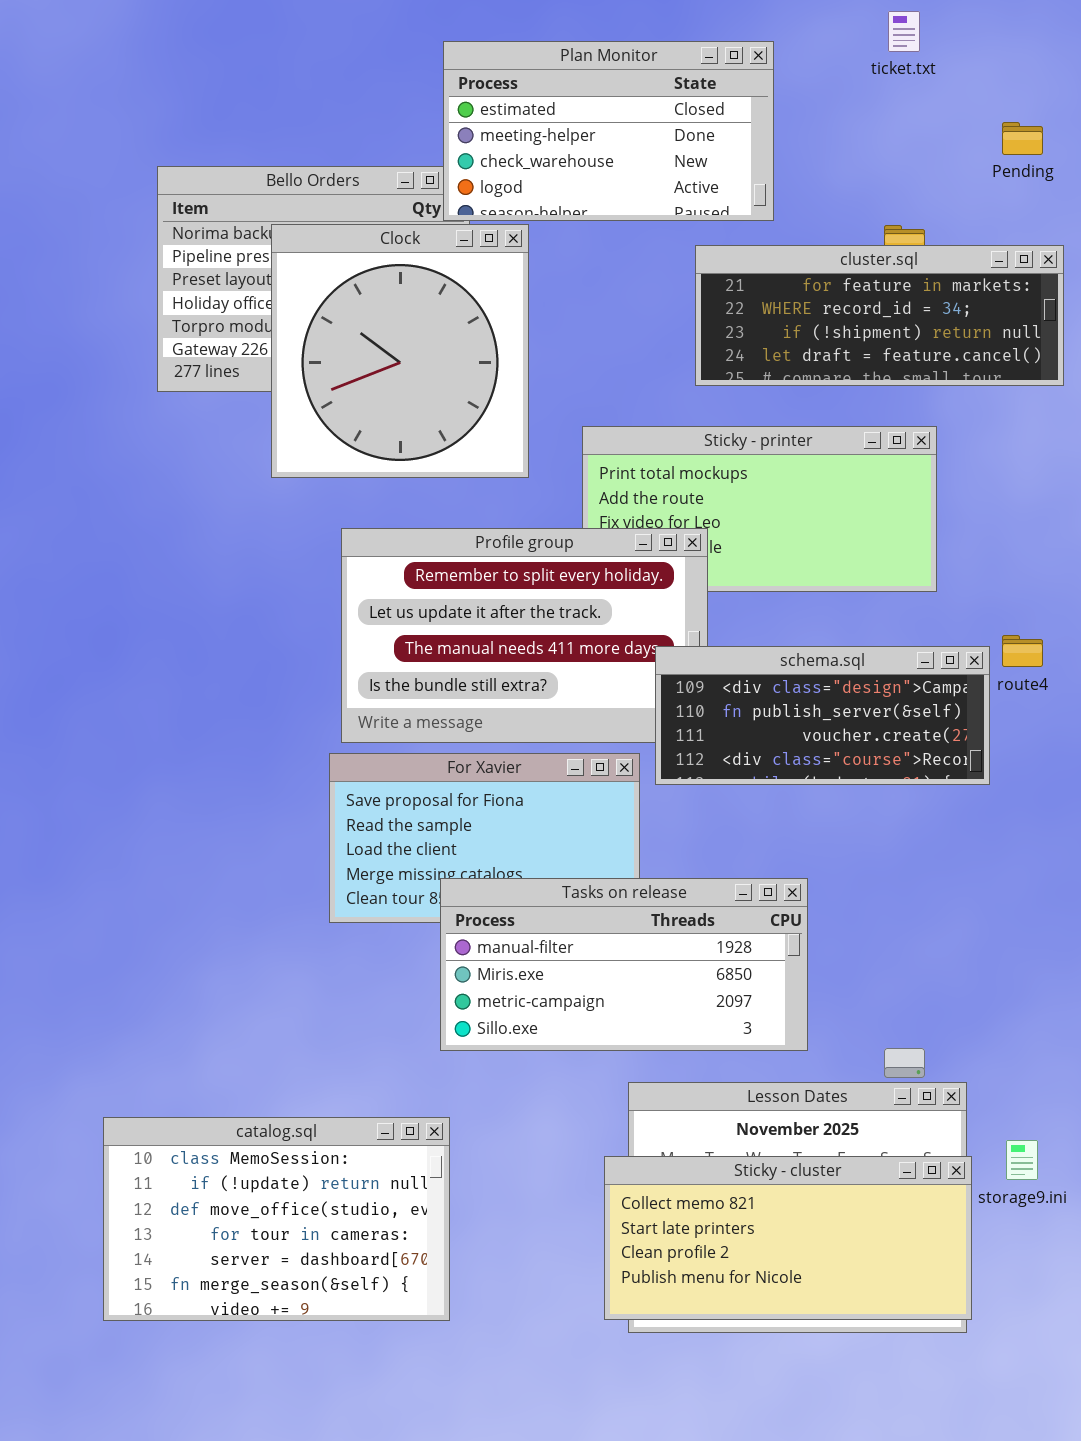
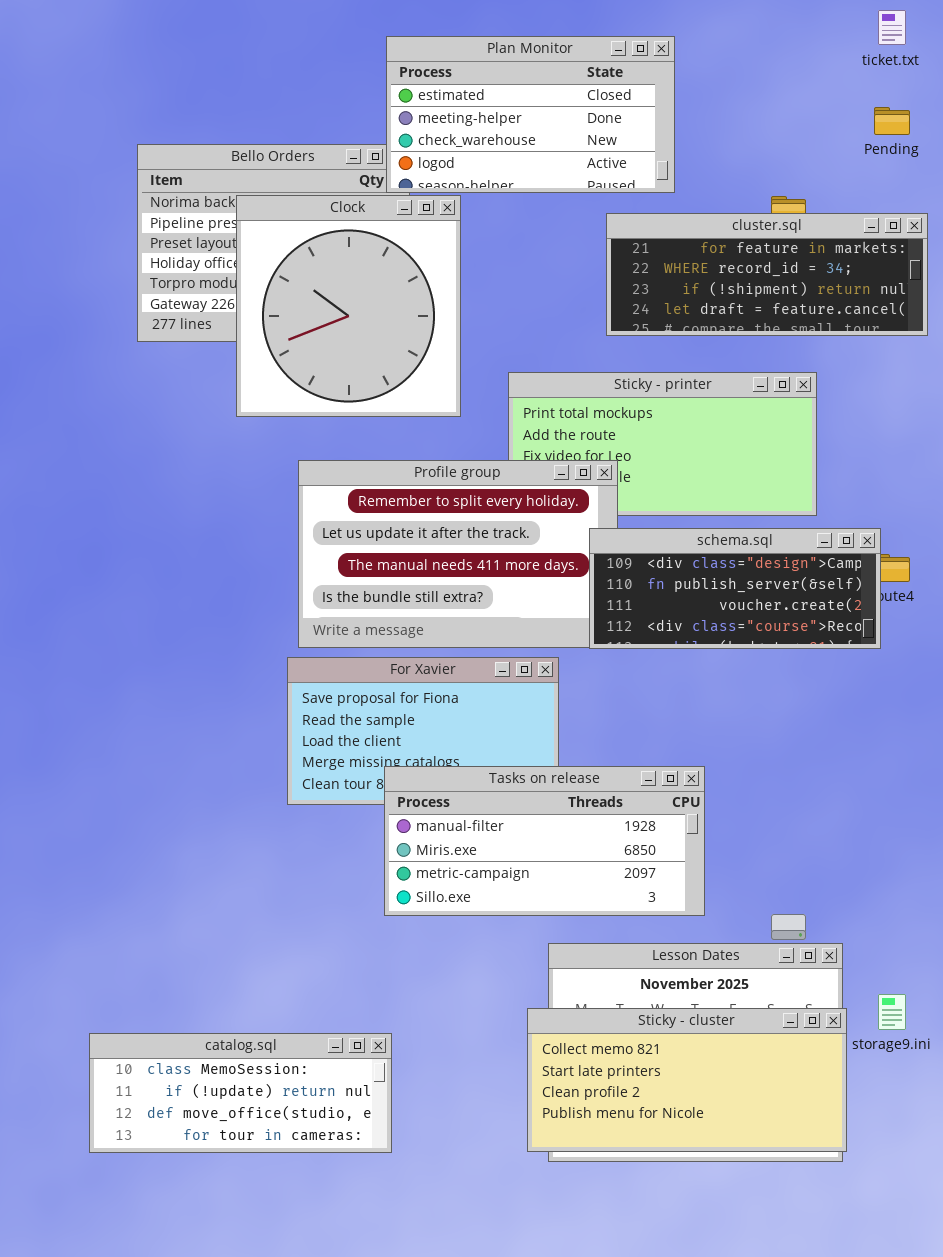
ticket.txt: [888,11,920,52] -> [878,10,906,45], moved
schema.sql: [655,646,990,785] -> [589,528,881,649], moved
catalog.sql: [103,1117,450,1321] -> [89,1033,392,1153], resized

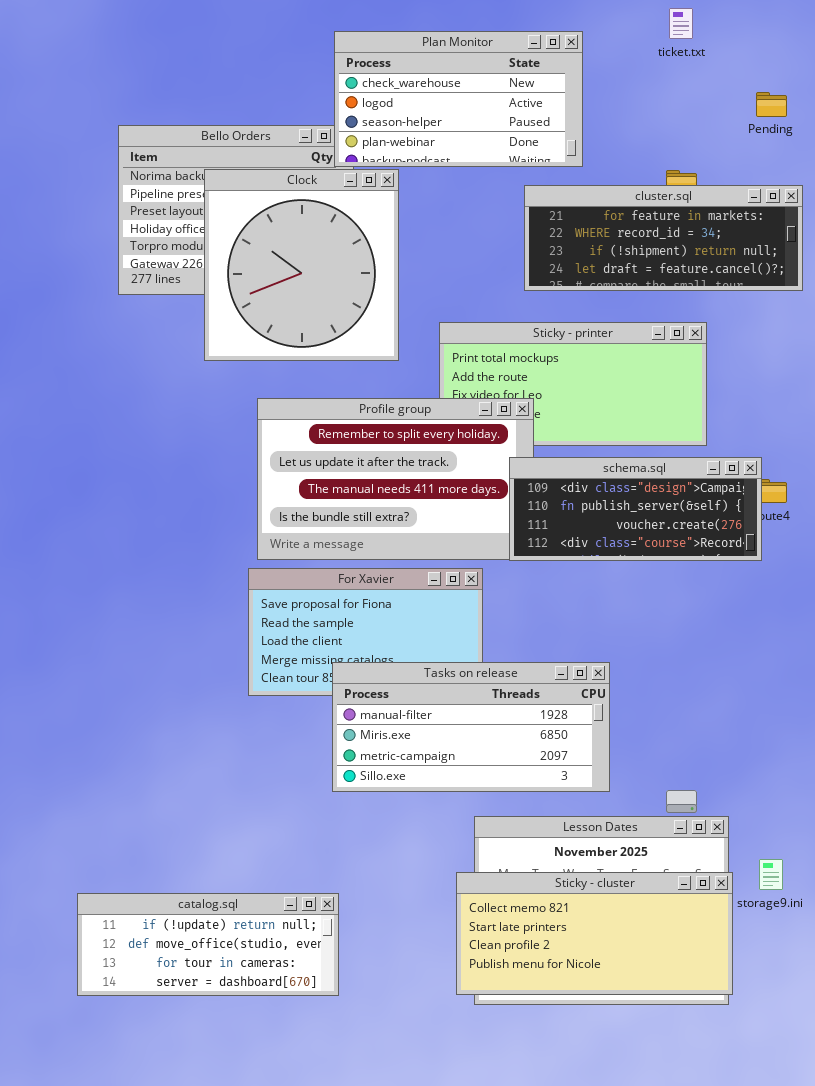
ticket.txt: [878,10,906,45] -> [669,8,693,39], moved
Plan Monitor: [386,36,675,193] -> [334,31,583,167], scrolled down 2 rows
catalog.sql: [89,1033,392,1153] -> [77,893,339,996], scrolled down 1 row

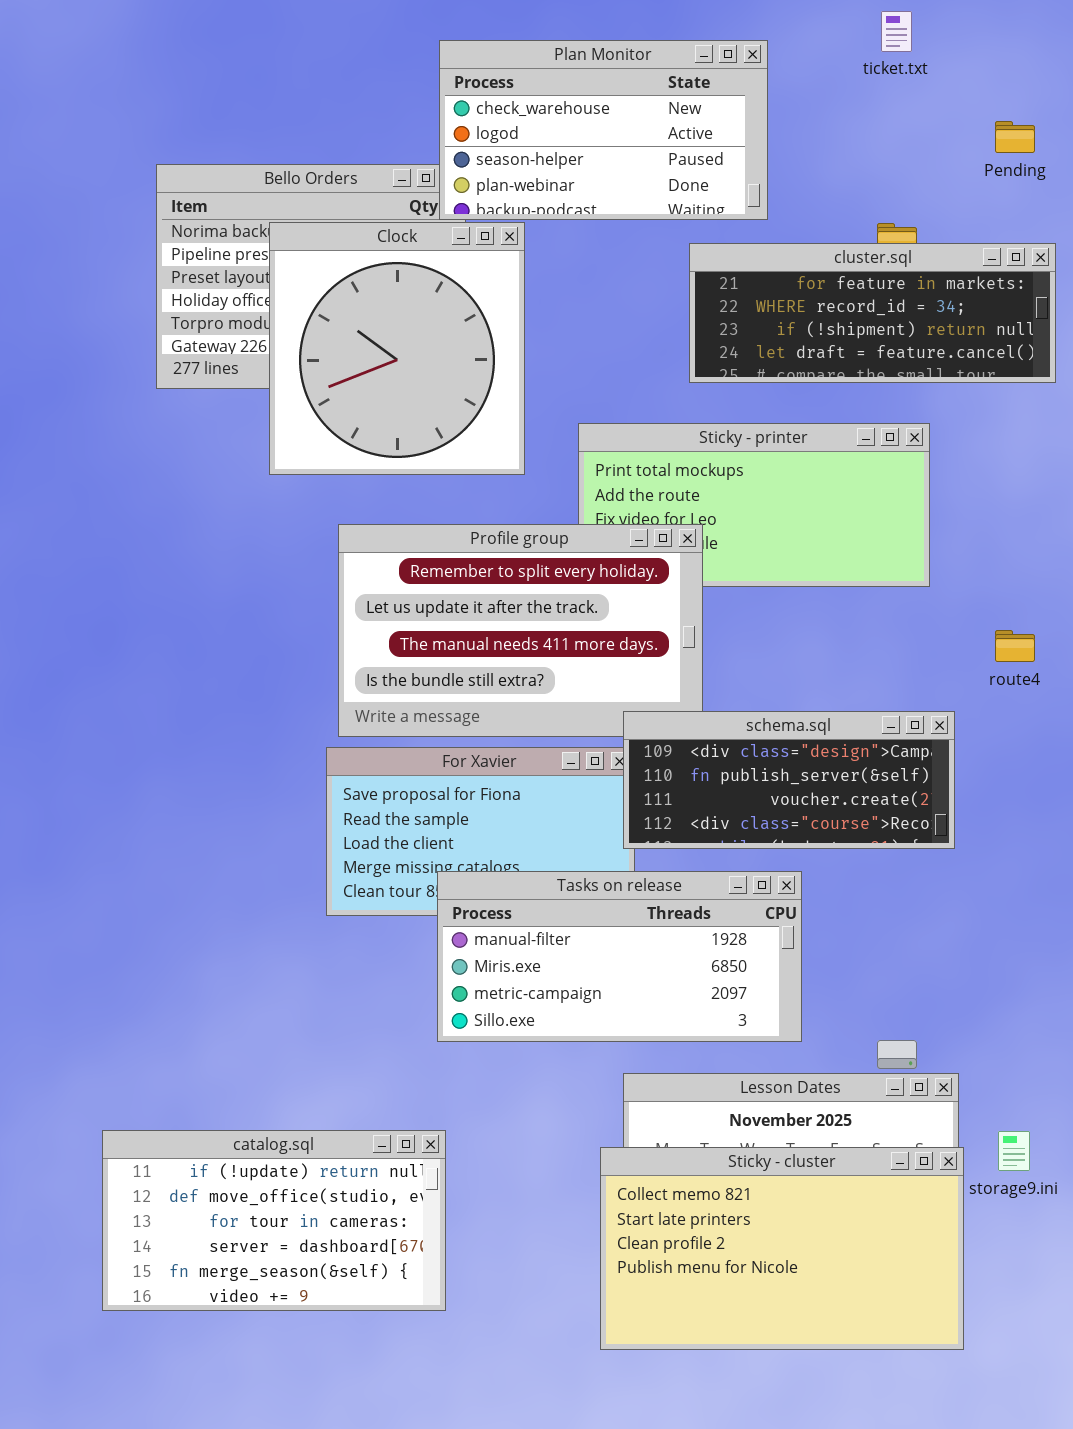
schema.sql: [509,457,762,561] -> [623,711,955,849], moved
Sticky - cluster: [456,872,733,995] -> [600,1147,964,1350], resized
catalog.sql: [77,893,339,996] -> [102,1130,446,1311], resized

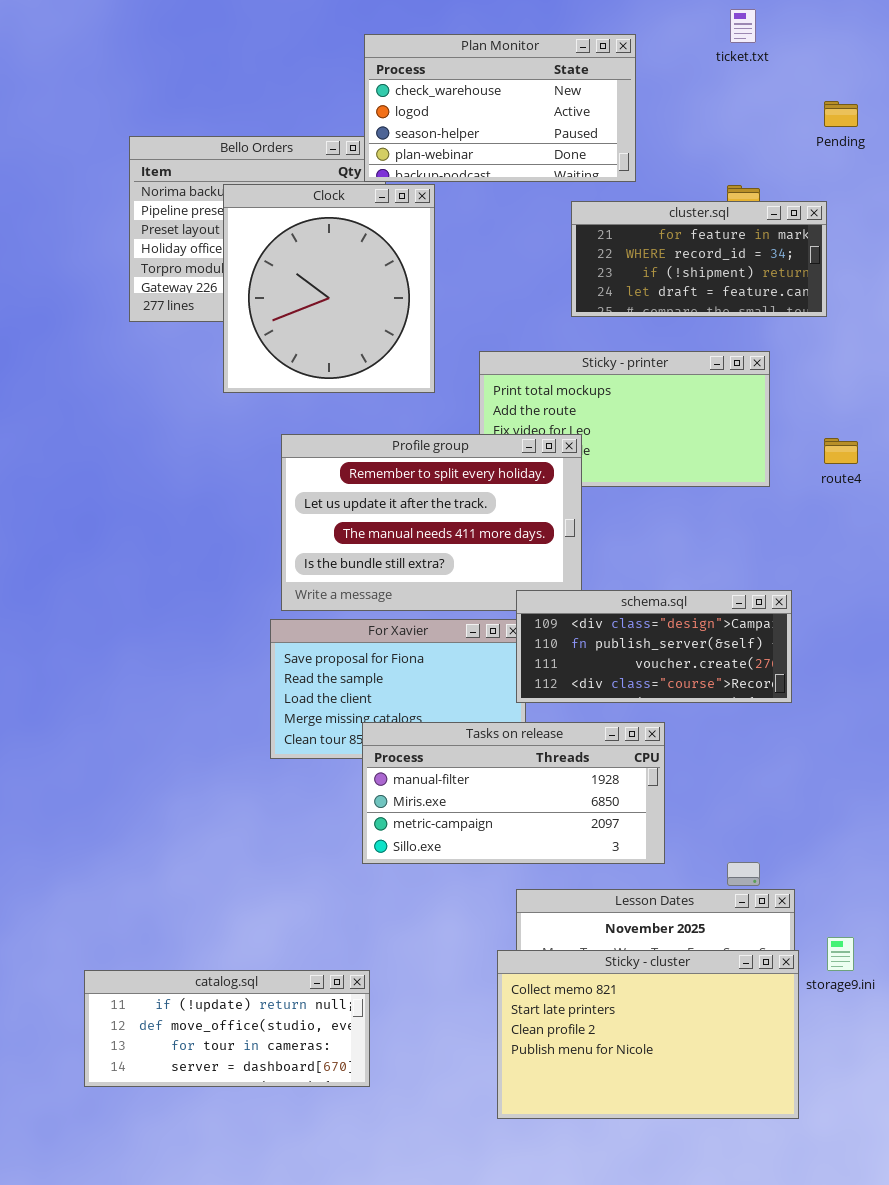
cluster.sql: [689,243,1056,383] -> [571,201,827,317], resized
route4: [995,630,1035,662] -> [824,438,858,464], moved
catalog.sql: [102,1130,446,1311] -> [84,970,370,1087], resized

